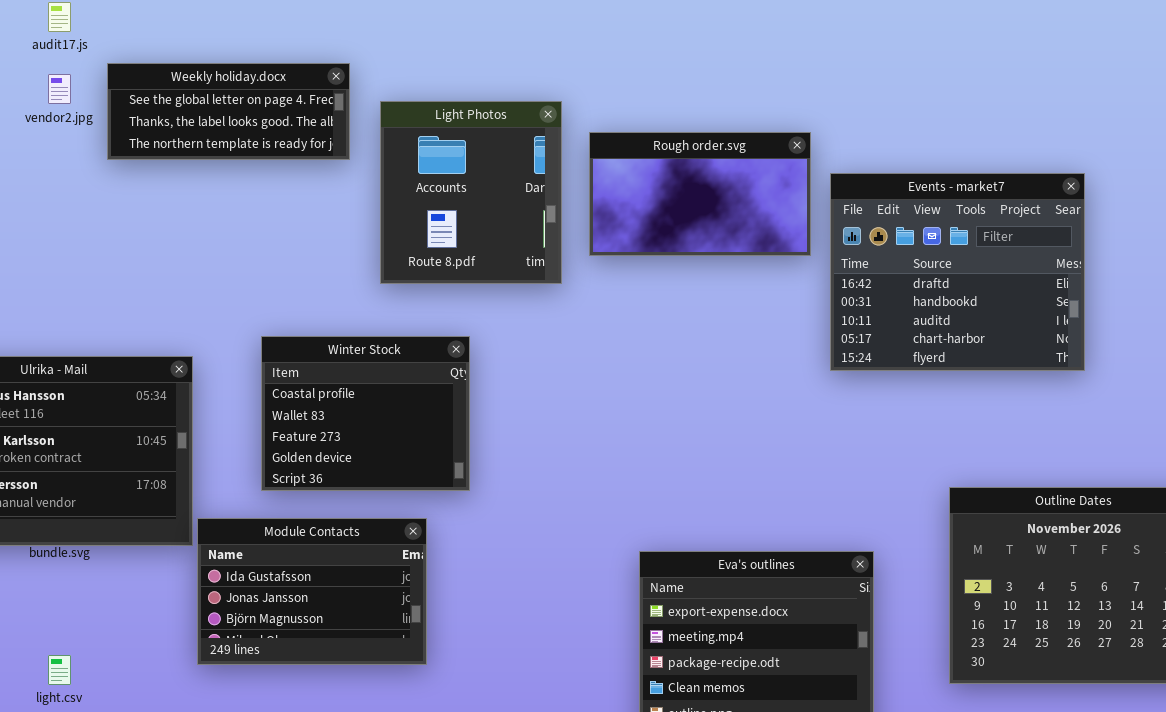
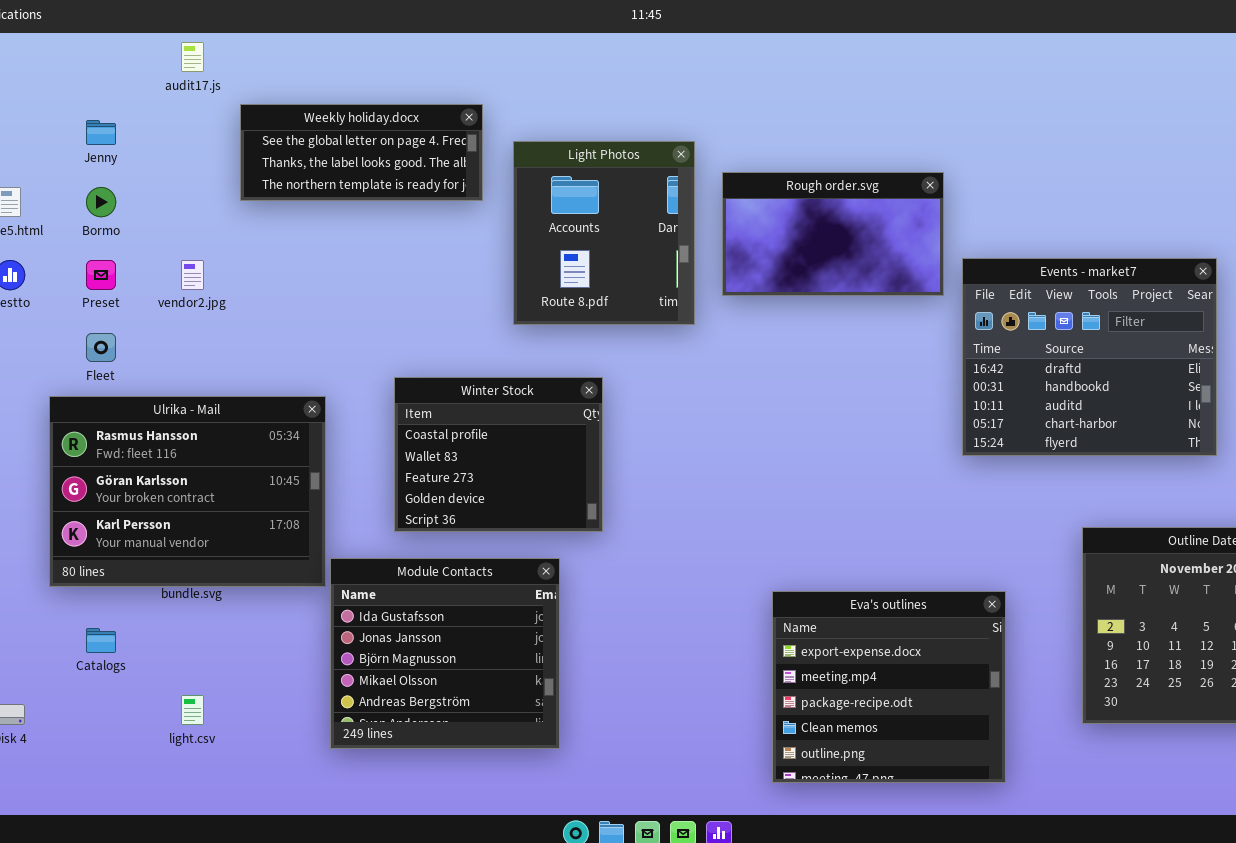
vendor2.jpg: [48,74,71,104] -> [181,260,204,290], moved
Events - market7: [830,173,1085,371] -> [962,258,1217,456], moved
Module Contacts: [197,518,427,665] -> [330,558,560,749], resized

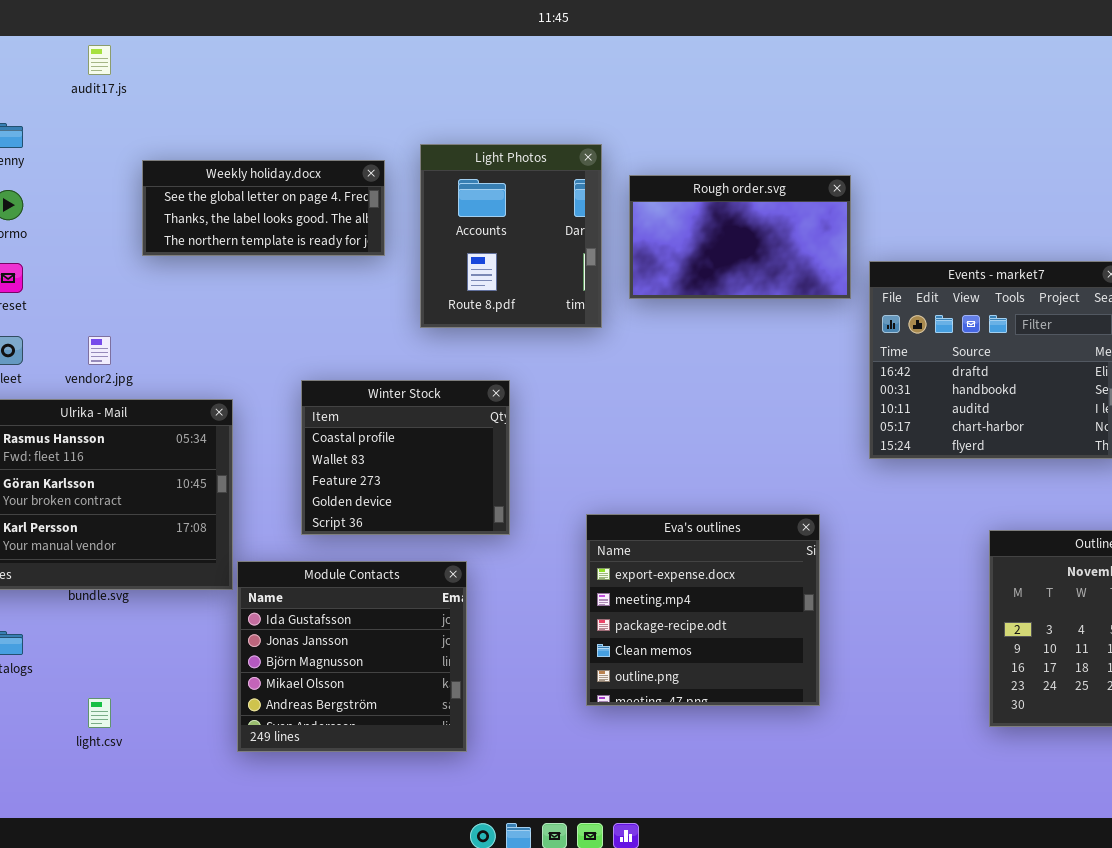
Weekly holiday.docx: [240,104,483,201] -> [142,160,385,256], moved
vendor2.jpg: [181,260,204,290] -> [88,336,111,365], moved
Eva's outlines: [772,591,1006,783] -> [586,514,820,706], moved

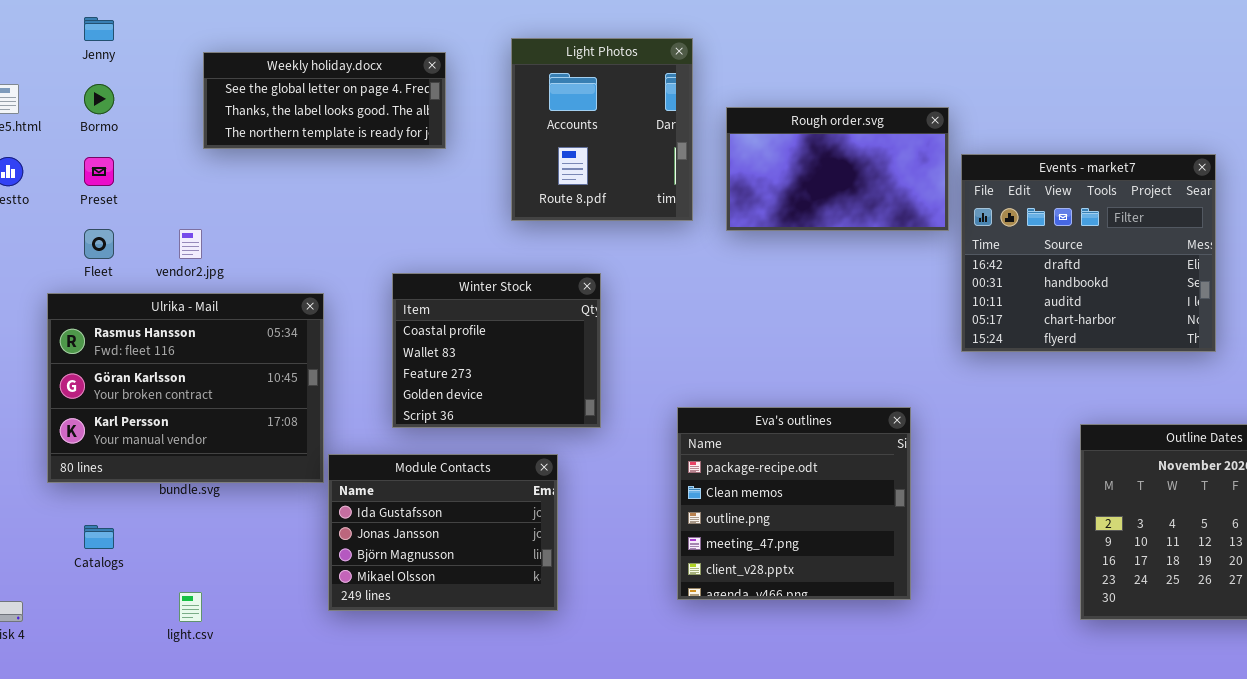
Weekly holiday.docx: [142,160,385,256] -> [203,52,446,149], moved
Rough order.svg: [629,175,851,299] -> [726,107,949,231], moved
Eva's outlines: [586,514,820,706] -> [677,407,911,600], scrolled down 2 rows
Module Contacts: [237,561,467,752] -> [328,454,558,611], resized

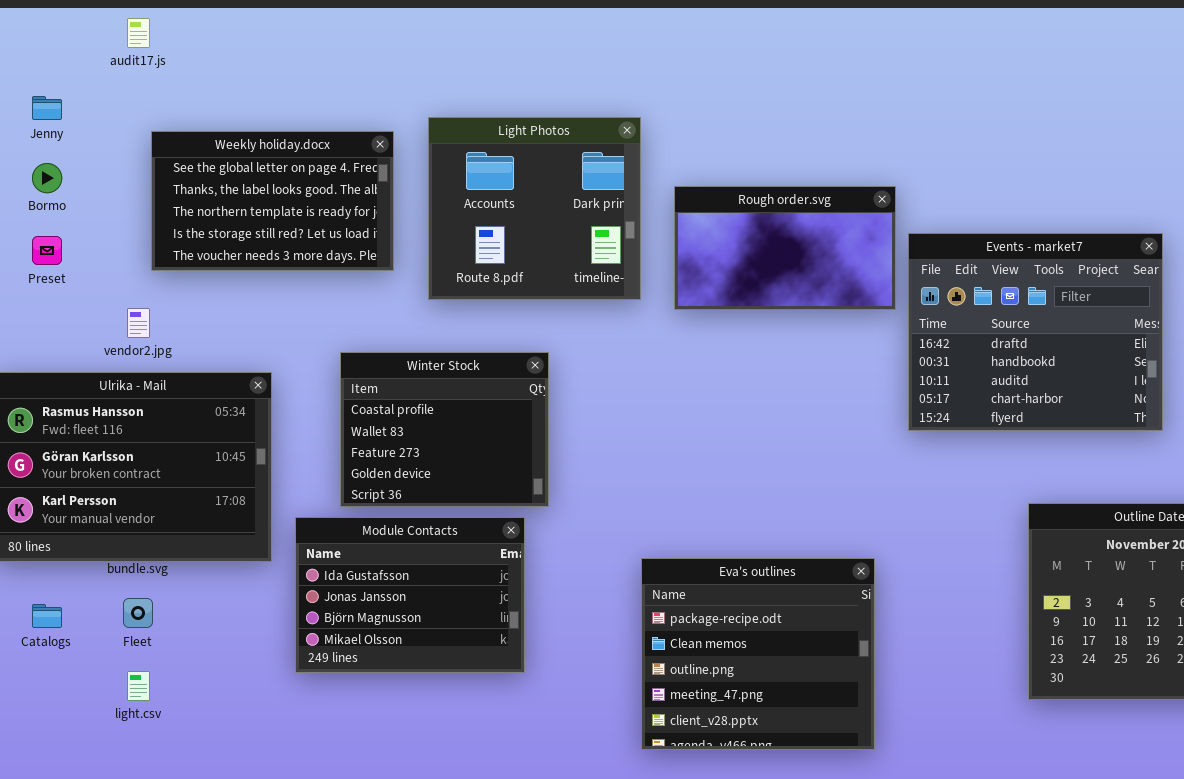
Light Photos: [511,38,693,221] -> [428,117,641,300], resized
Weekly holiday.docx: [203,52,446,149] -> [151,131,394,271], resized
Fleet: [84,229,114,259] -> [123,598,153,628], moved
Eva's outlines: [677,407,911,600] -> [641,558,875,750], moved
Module Contacts: [328,454,558,611] -> [295,517,525,673], moved

